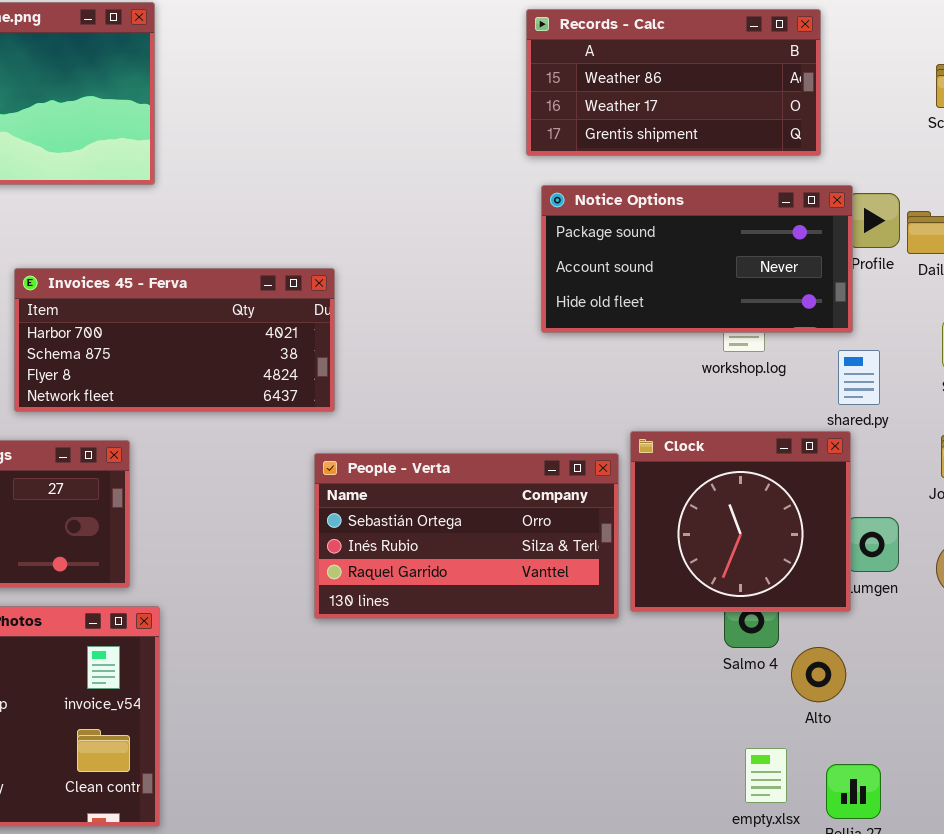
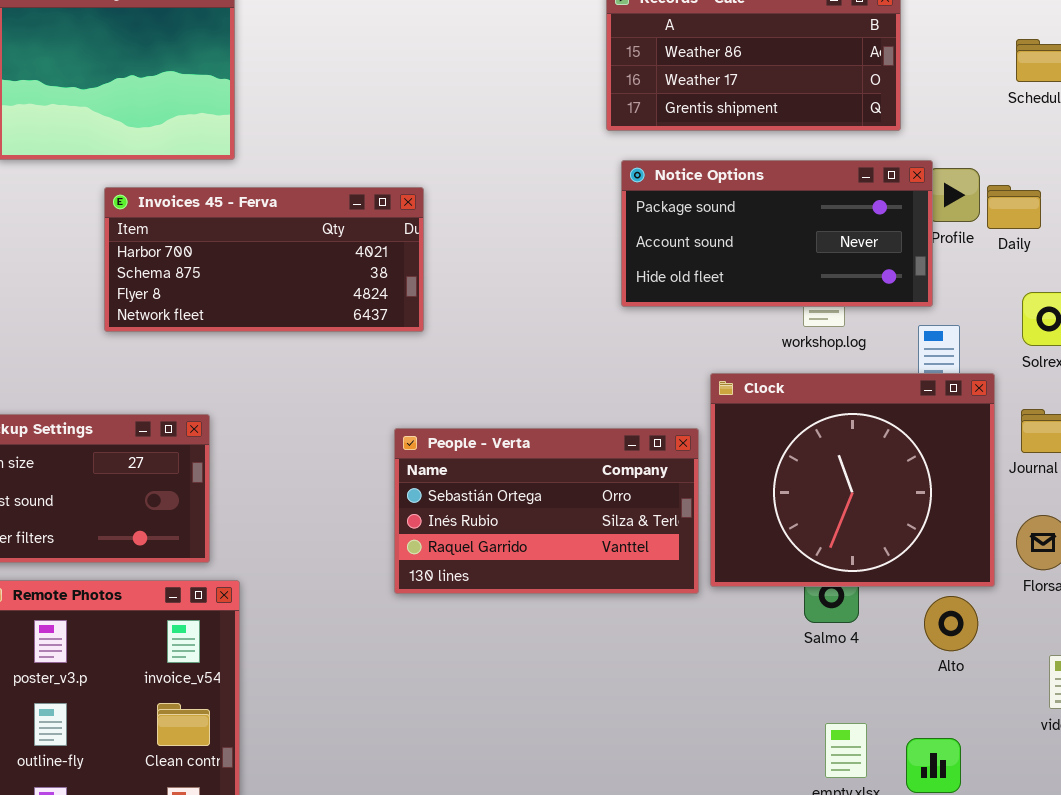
Invoices 45 - Ferva: [14,268,335,412] -> [104,187,424,332], moved
Clock: [630,431,851,612] -> [710,373,995,587], resized
Alto: [791,647,846,702] -> [924,596,978,651], moved

